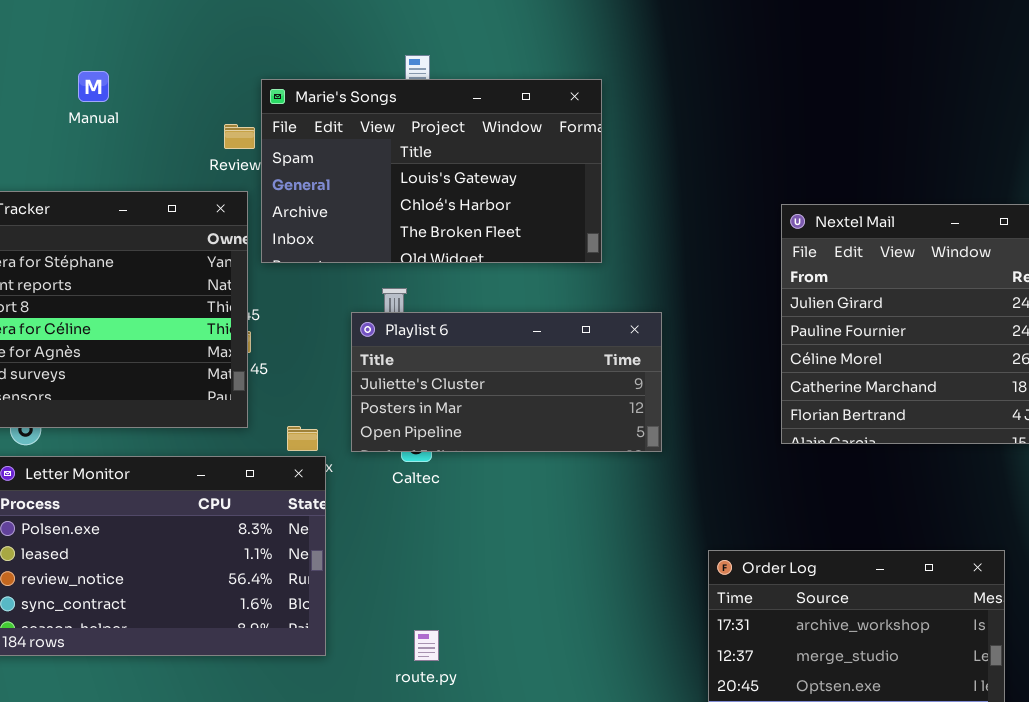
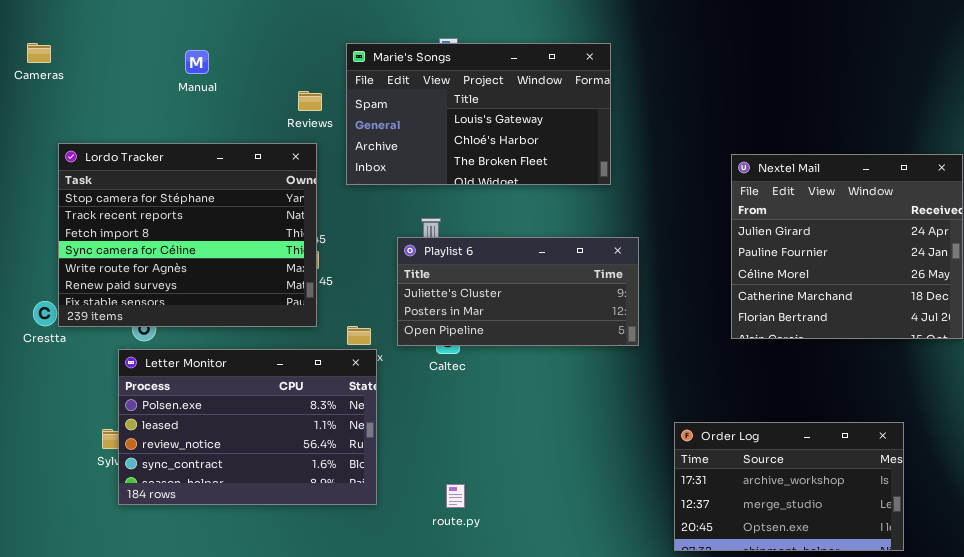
Marie's Songs: [261,79,602,263] -> [346,43,611,185], moved

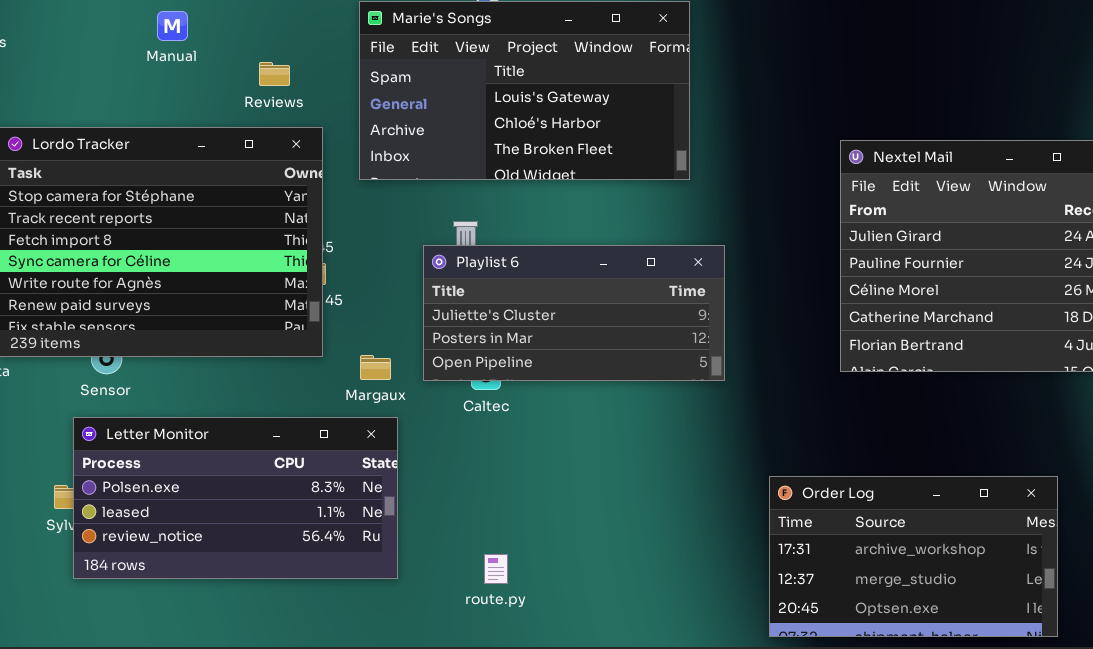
Reviews: [298,91,322,111] -> [259,62,290,86], moved
Letter Monitor: [118,349,377,505] -> [73,417,398,579], resized

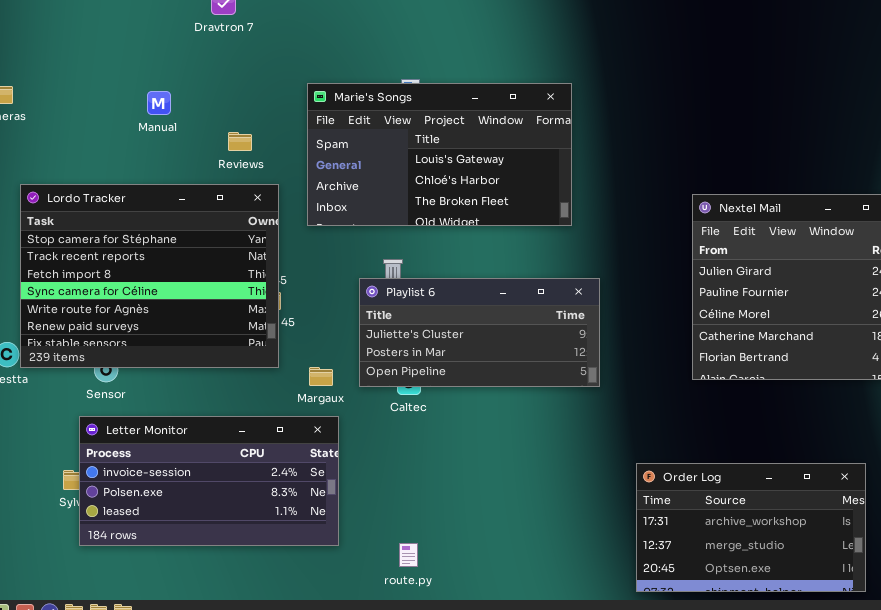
Letter Monitor: [73,417,398,579] -> [79,416,339,546], scrolled up 1 row
route.py: [484,554,508,584] -> [399,543,418,567], moved

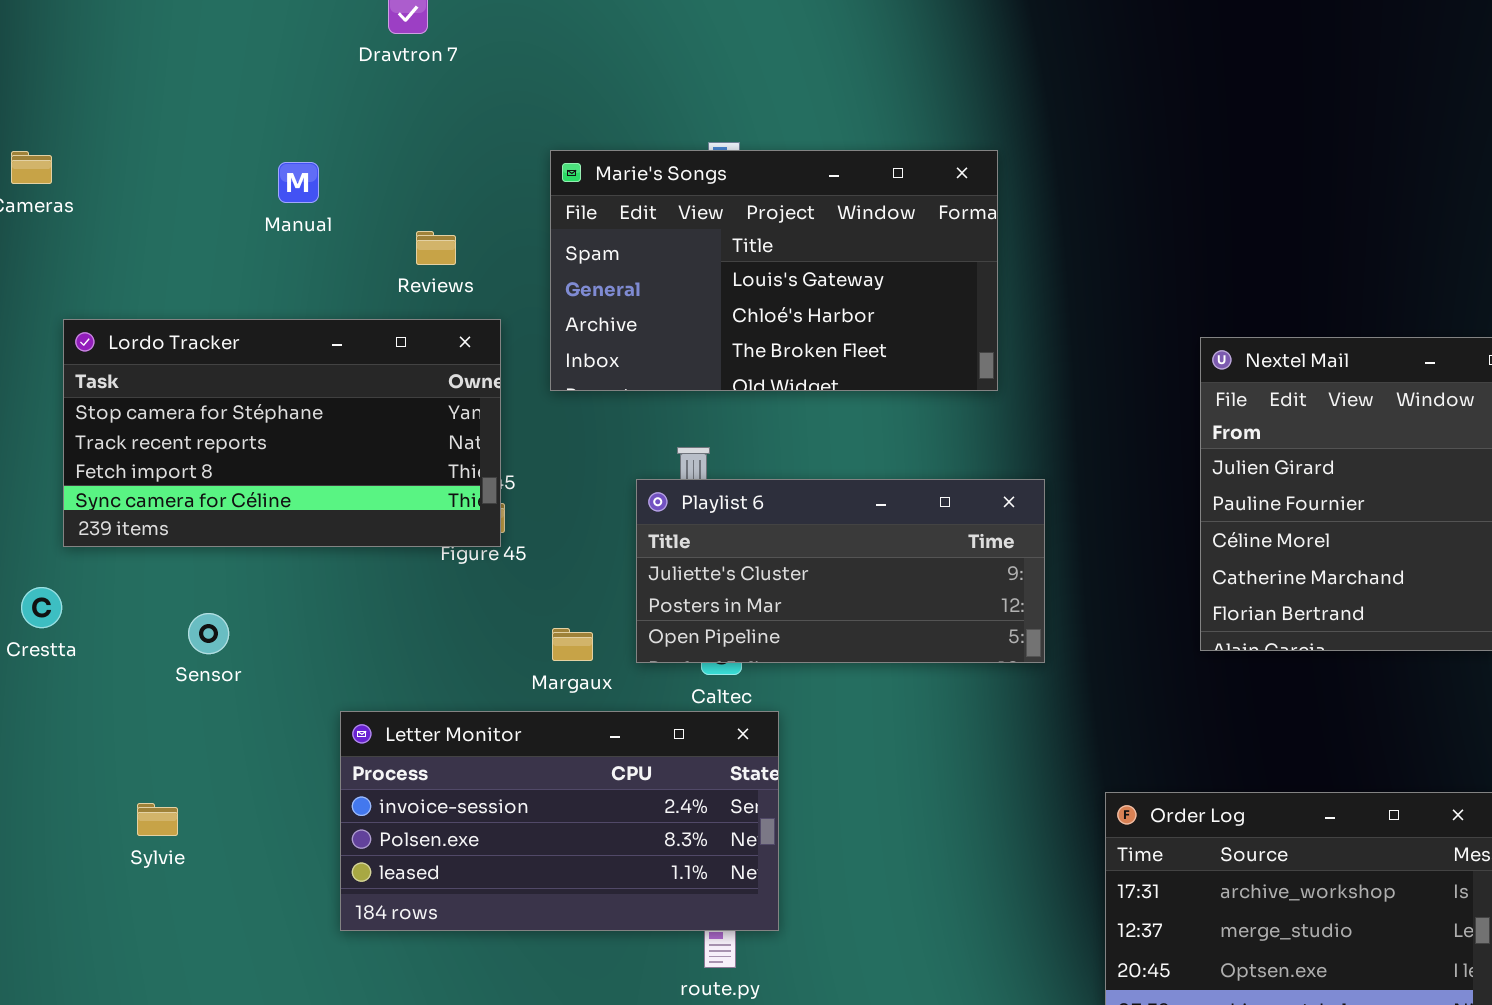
Lordo Tracker: [20,184,279,368] -> [63,319,501,547], resized
Letter Monitor: [79,416,339,546] -> [340,711,779,931], moved

